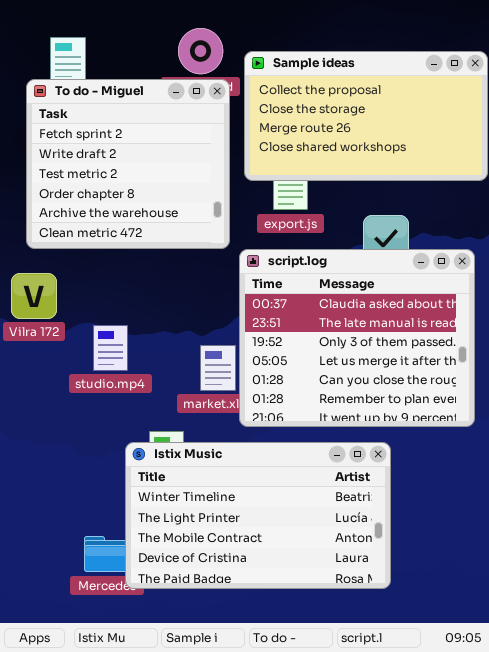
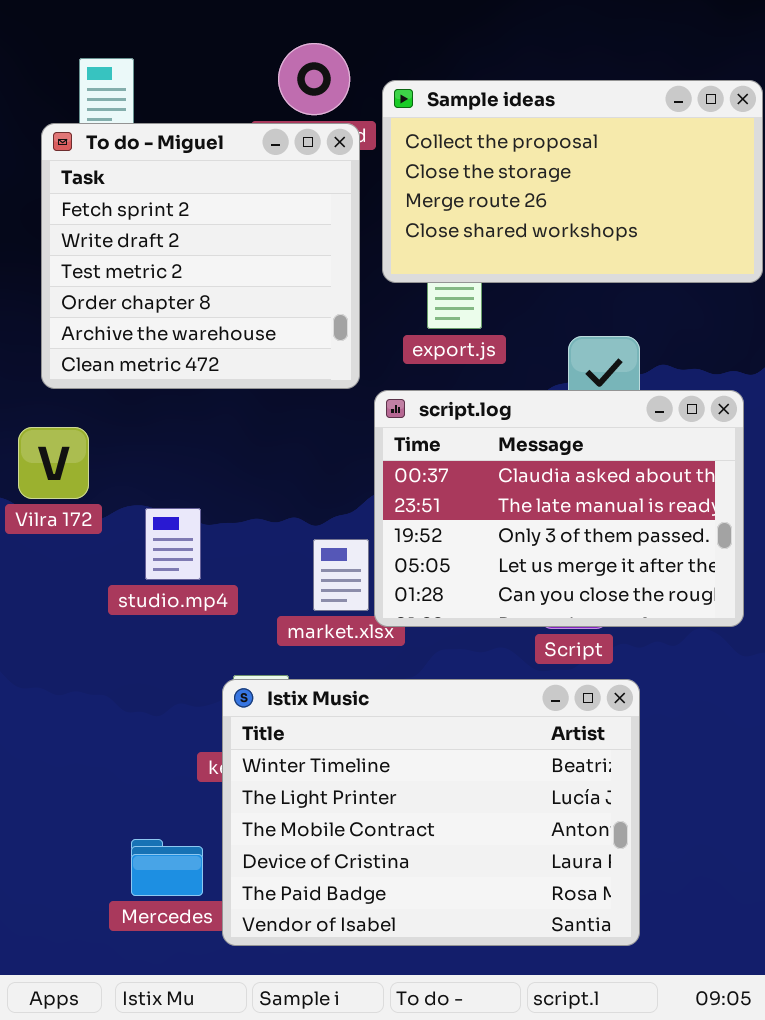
script.log: [239,249,475,427] -> [374,390,744,627], resized
Istix Music: [125,442,391,589] -> [222,679,640,946], moved, resized

